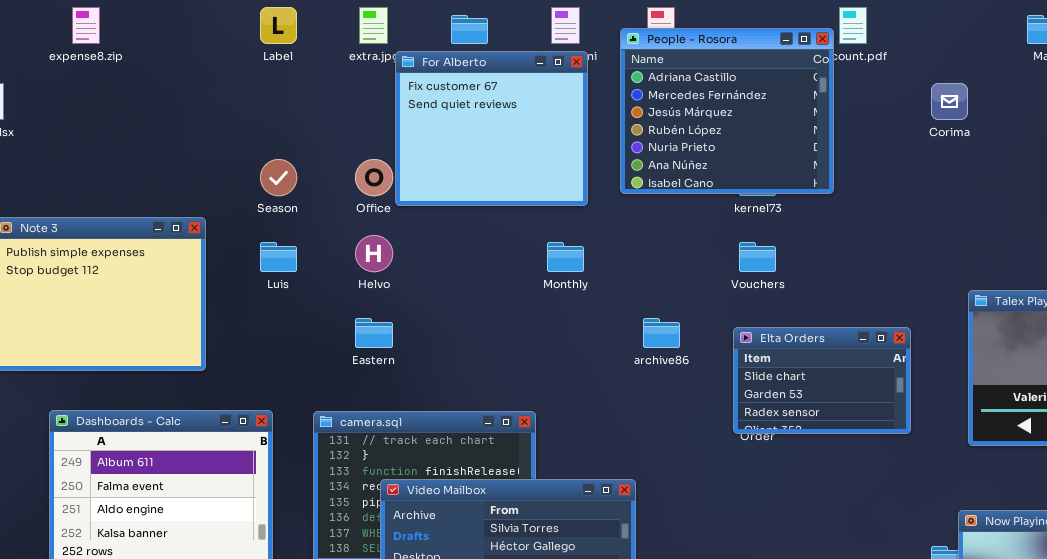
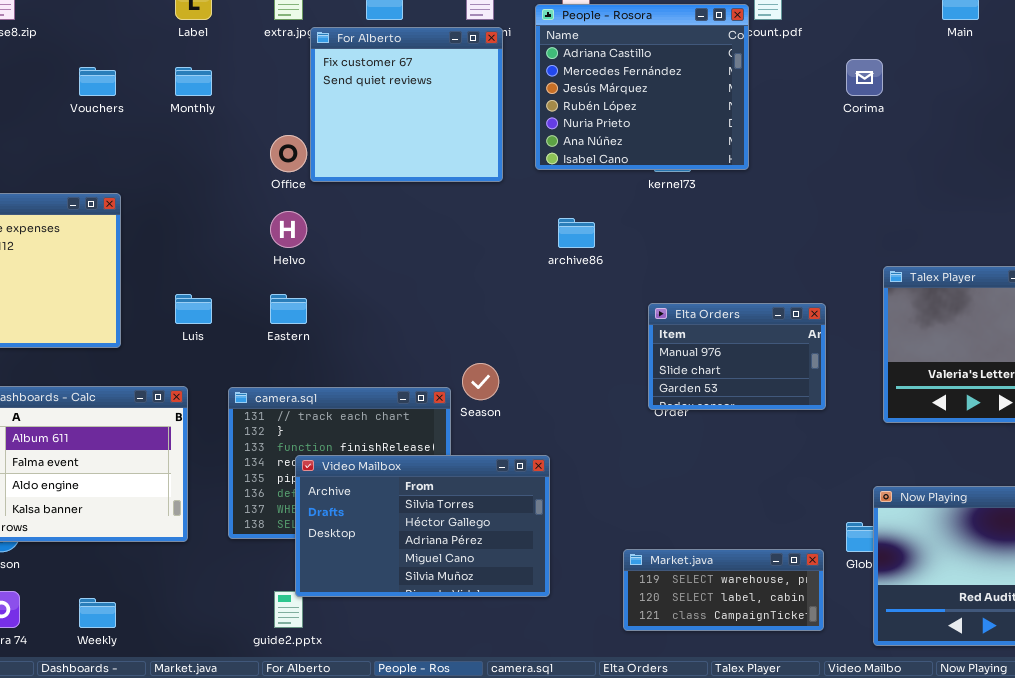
Season: [260,159,297,196] -> [462,363,499,400], moved
Luis: [260,242,297,272] -> [175,294,212,324], moved
Monthly: [547,242,584,272] -> [175,67,212,96], moved
Vouchers: [739,242,776,272] -> [79,67,116,96], moved
archive86: [643,318,680,348] -> [558,218,595,248], moved
Elta Orders: [733,327,911,434] -> [648,303,826,410], scrolled up 1 row

